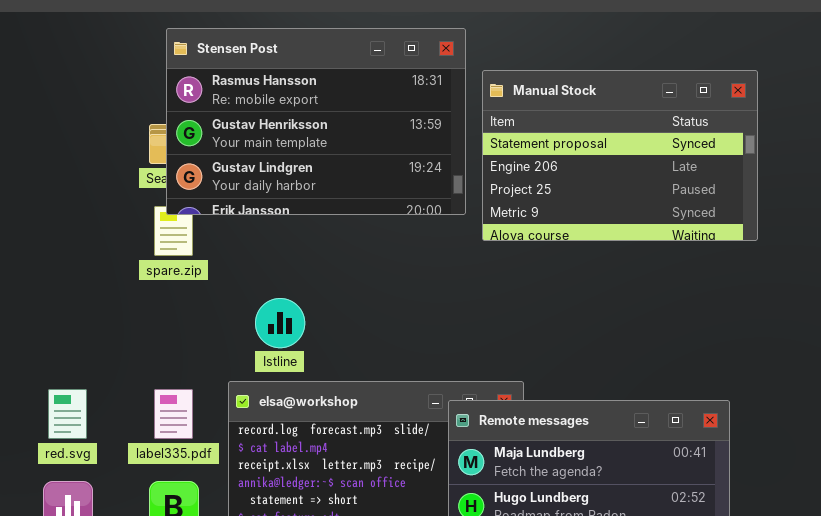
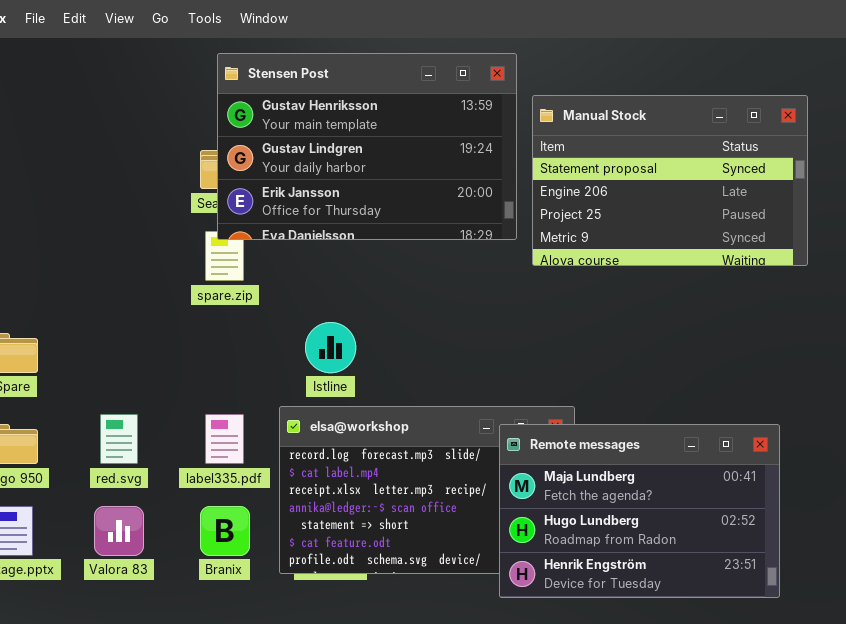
Stensen Post: [166,28,466,215] -> [217,53,517,240], scrolled down 1 row

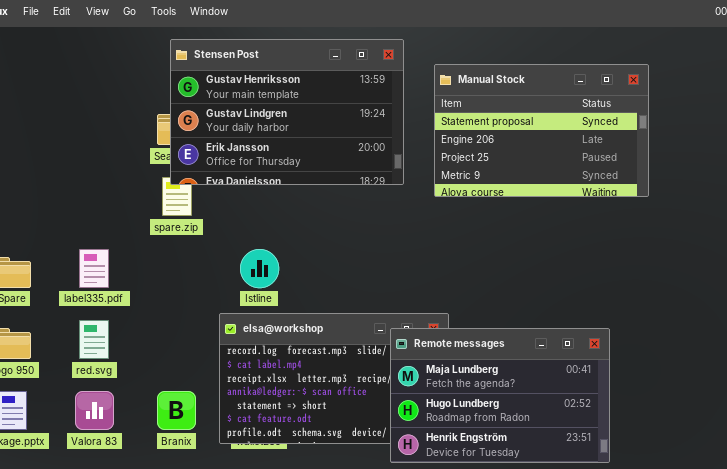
Manual Stock: [532,95,808,266] -> [434,64,649,197], moved
label335.pdf: [205,414,244,464] -> [79,249,109,288], moved

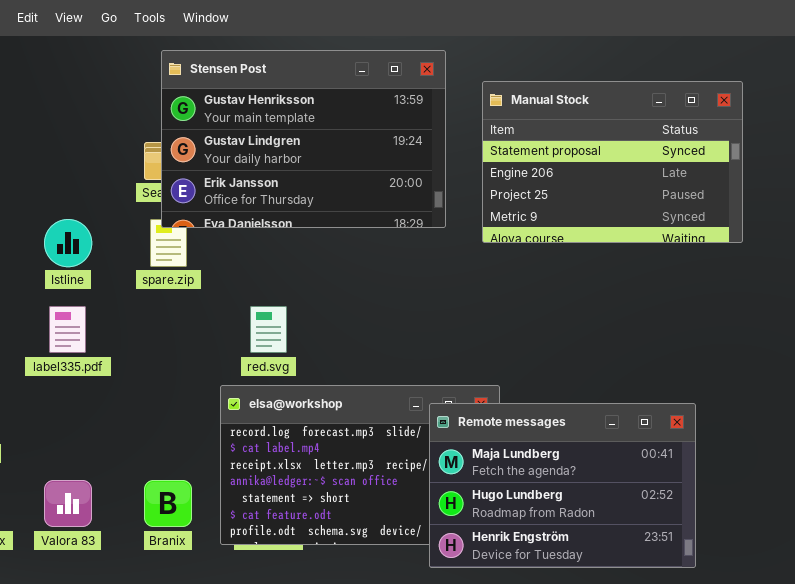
Istline: [240,249,279,288] -> [44,219,92,267], moved
red.svg: [79,320,109,359] -> [250,306,287,353], moved

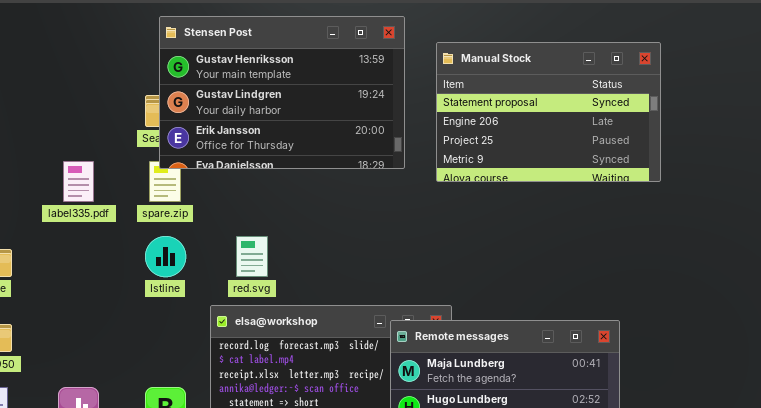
Istline: [44,219,92,267] -> [145,236,186,277], moved
label335.pdf: [49,306,86,353] -> [63,161,94,202], moved

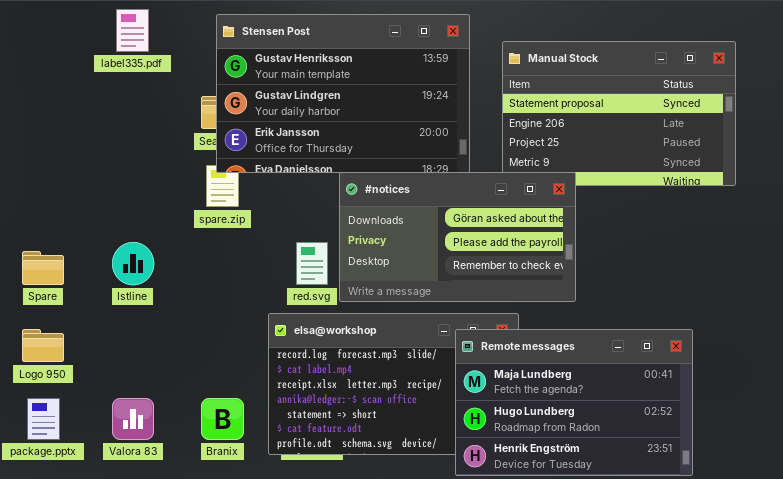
label335.pdf: [63,161,94,202] -> [116,9,149,52], moved
#notices: none -> [339,172,576,302], opened
Istline: [145,236,186,277] -> [112,242,154,285], moved

